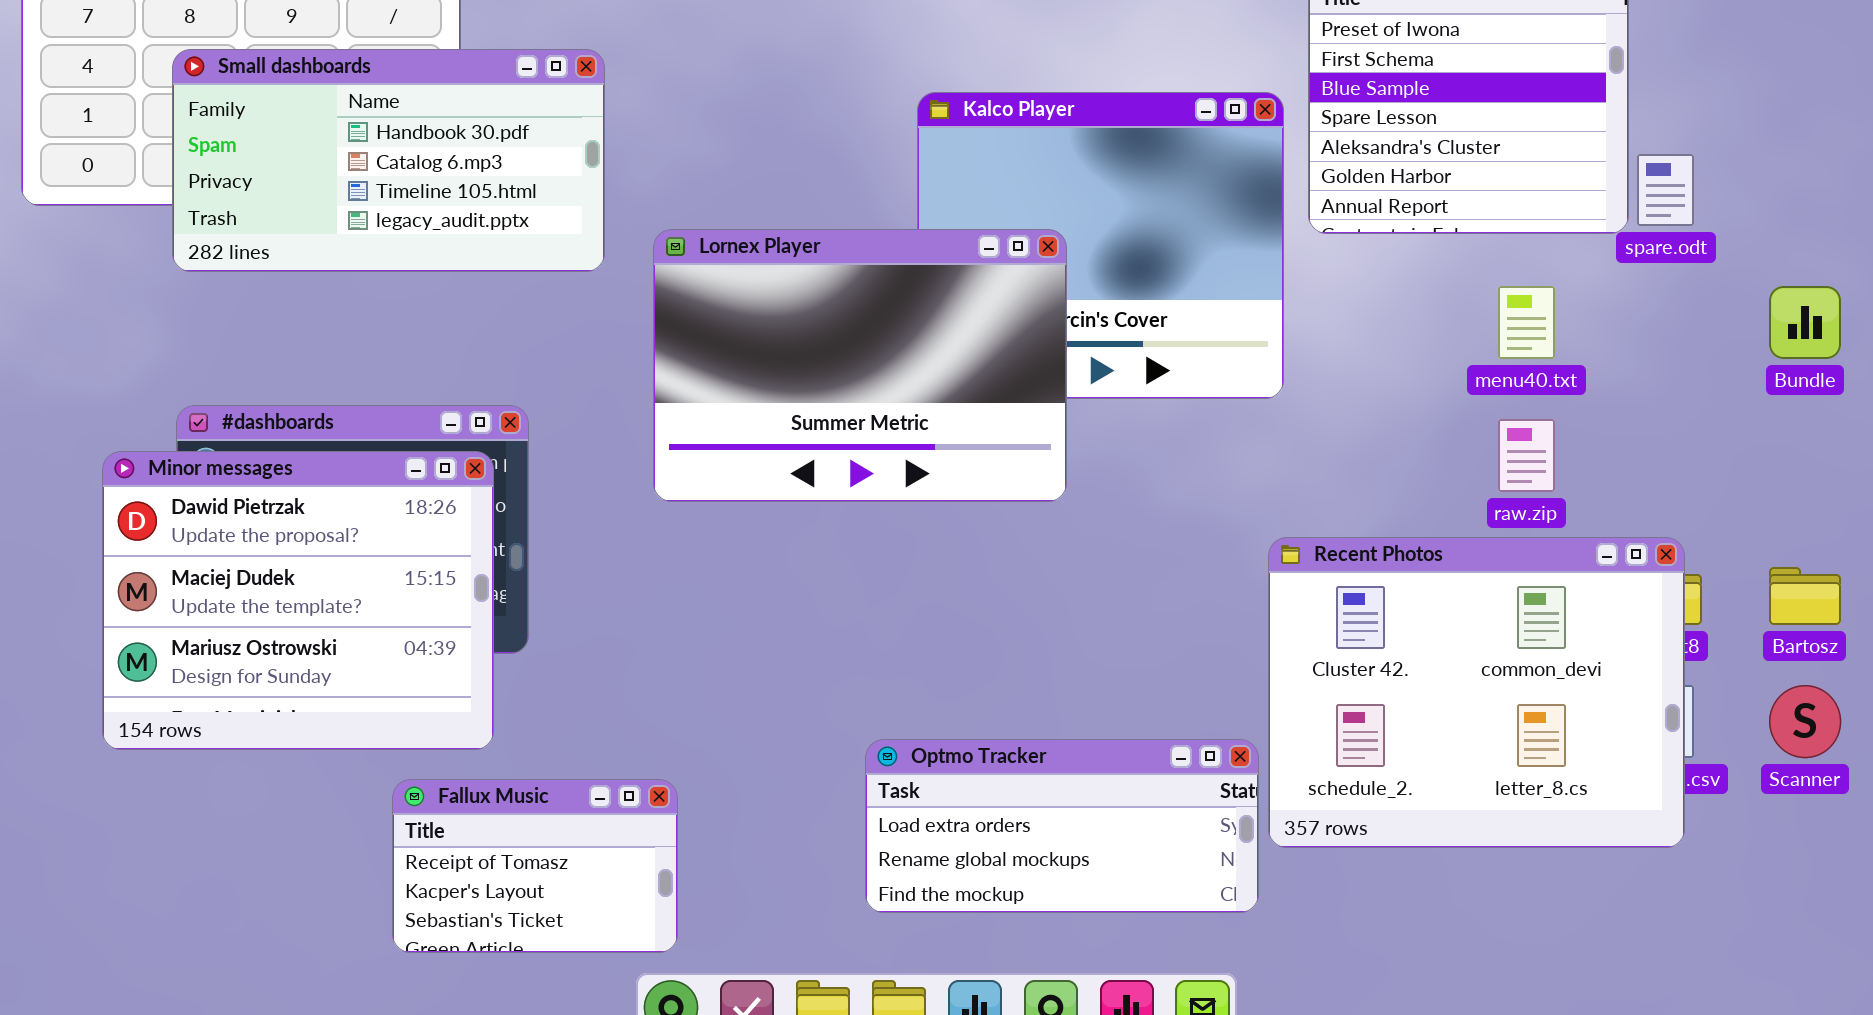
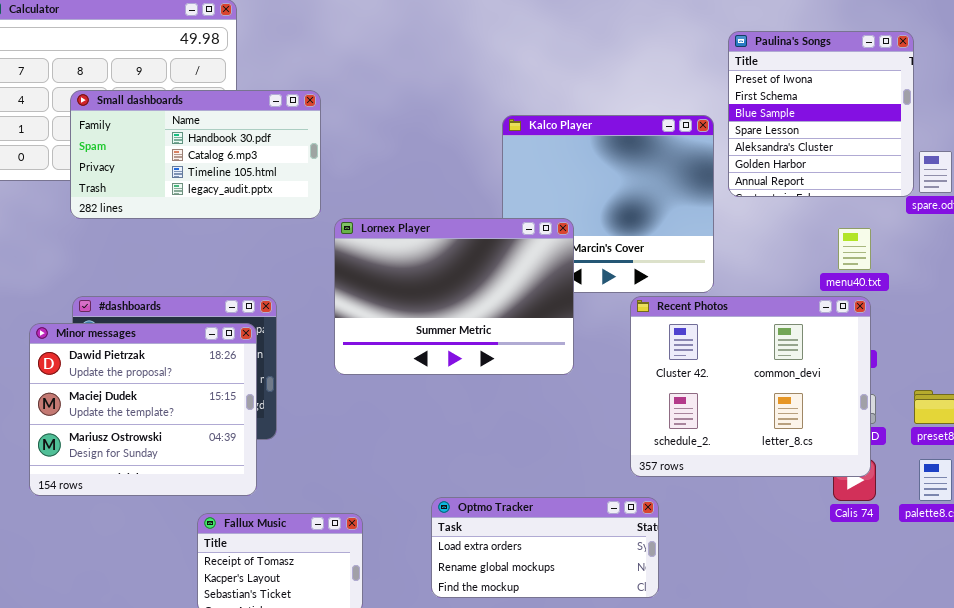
Lornex Player: [653,229,1067,502] -> [334,218,574,375], moved
Recent Photos: [1268,537,1685,848] -> [630,296,871,477], moved
Optmo Tracker: [865,739,1259,913] -> [431,497,659,598], moved

